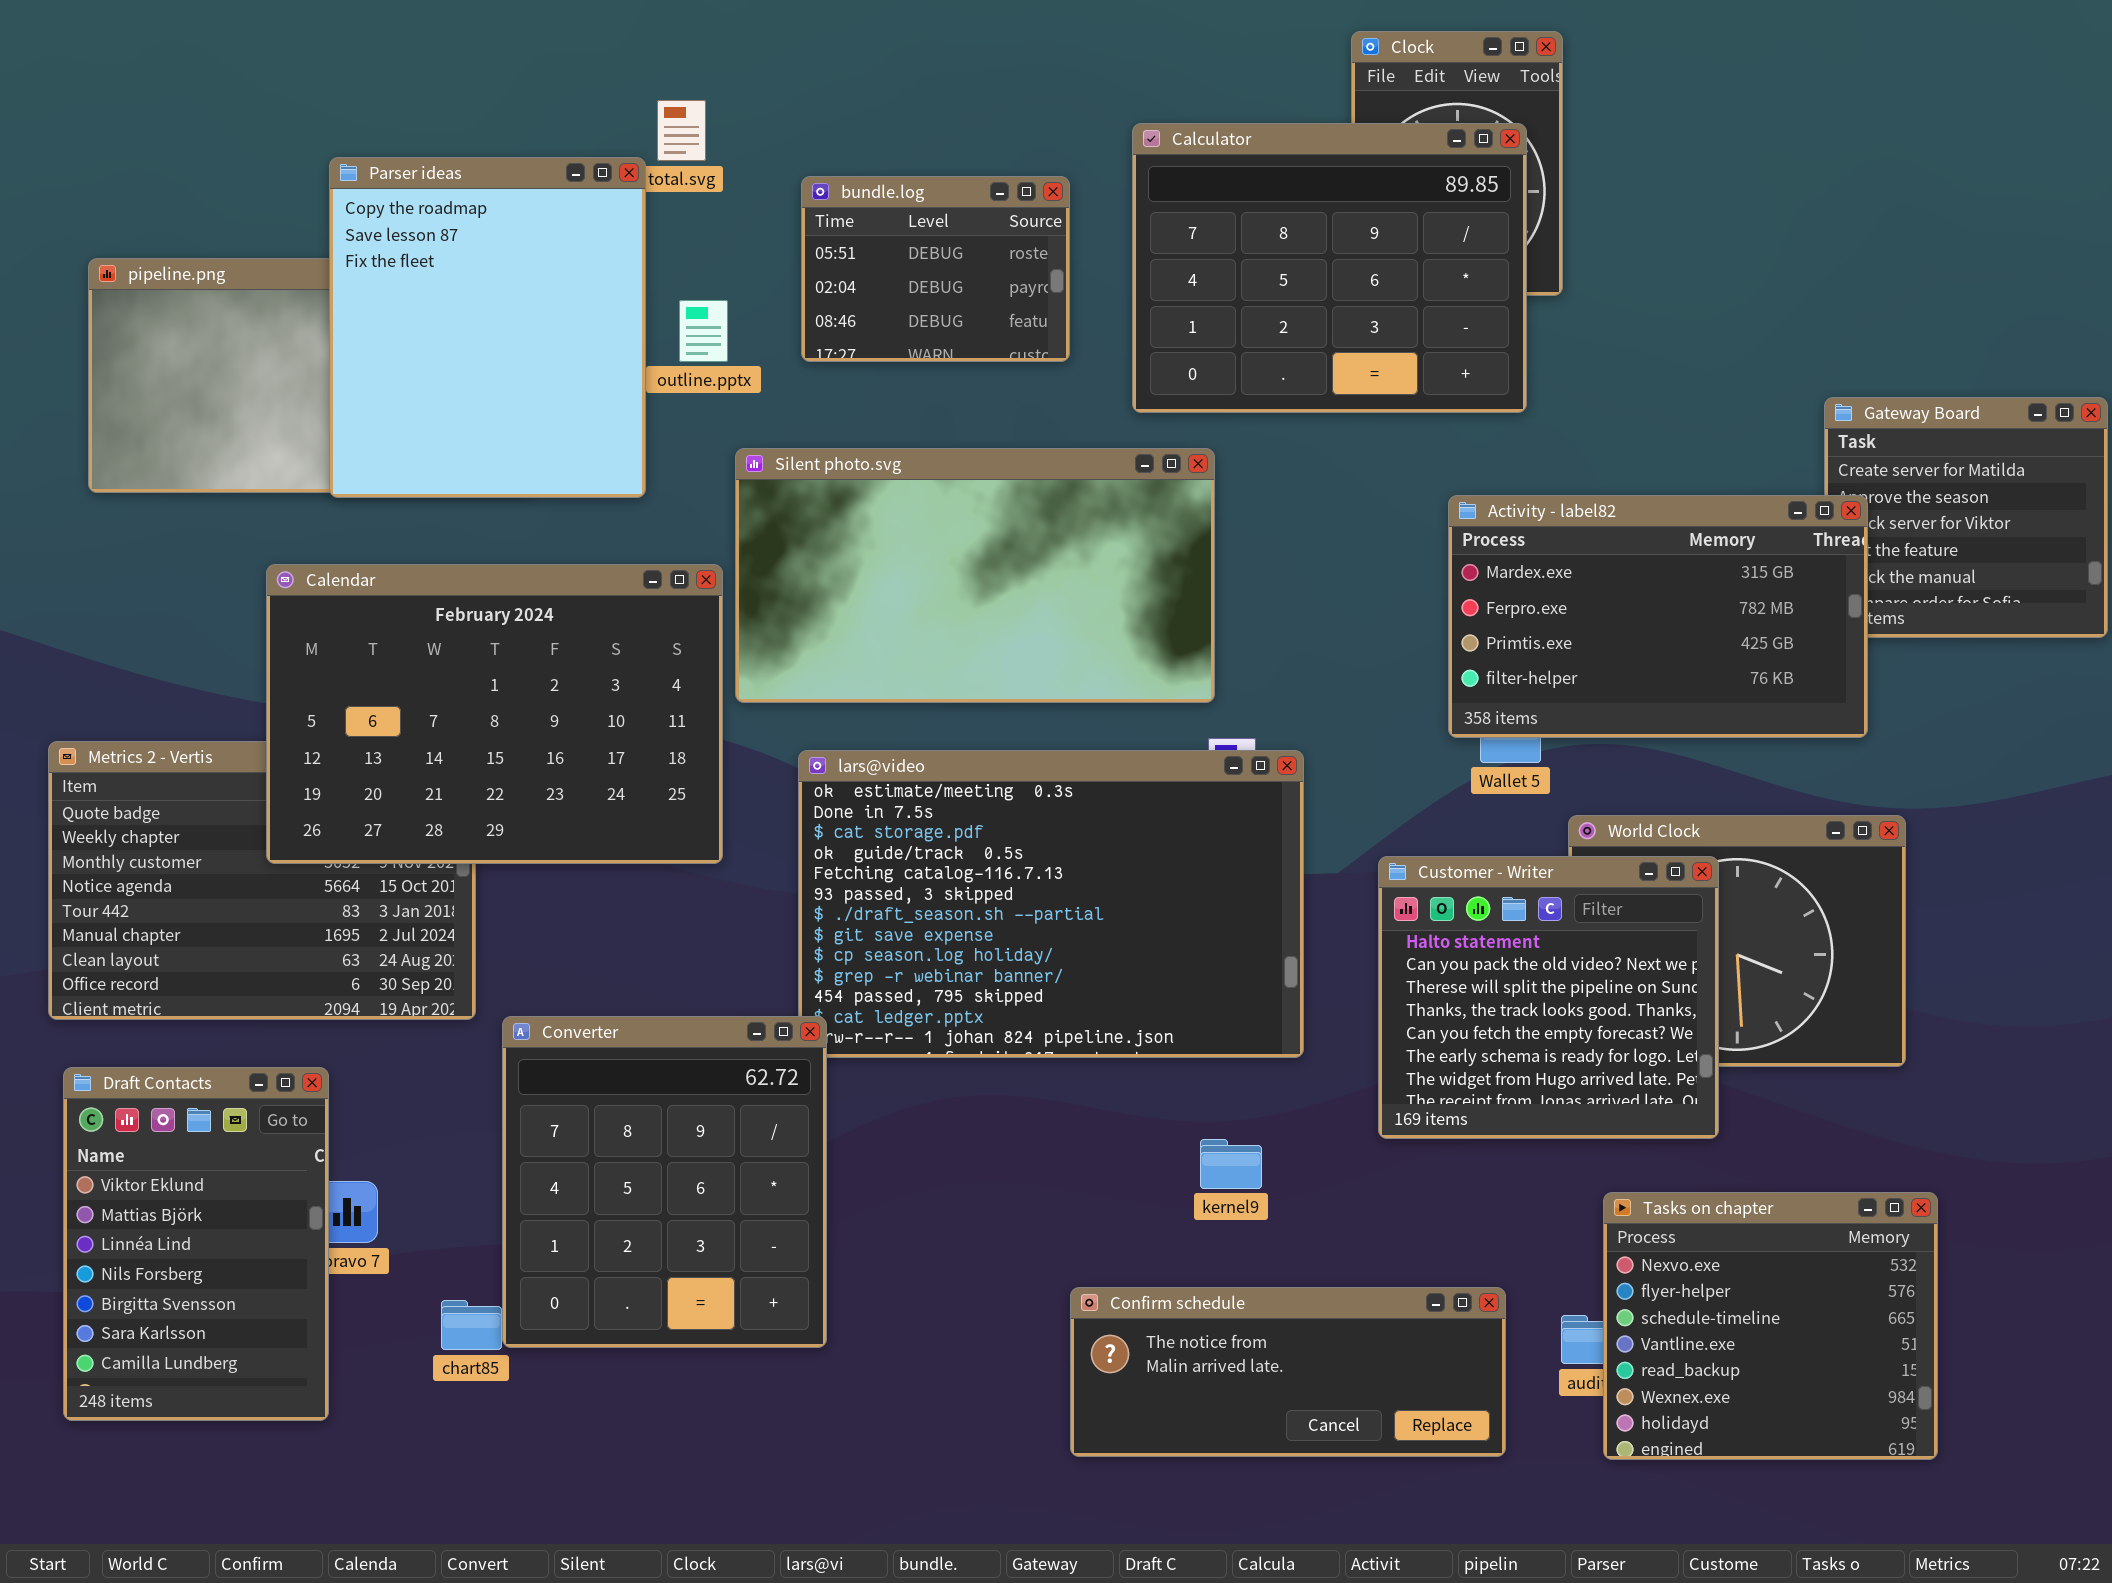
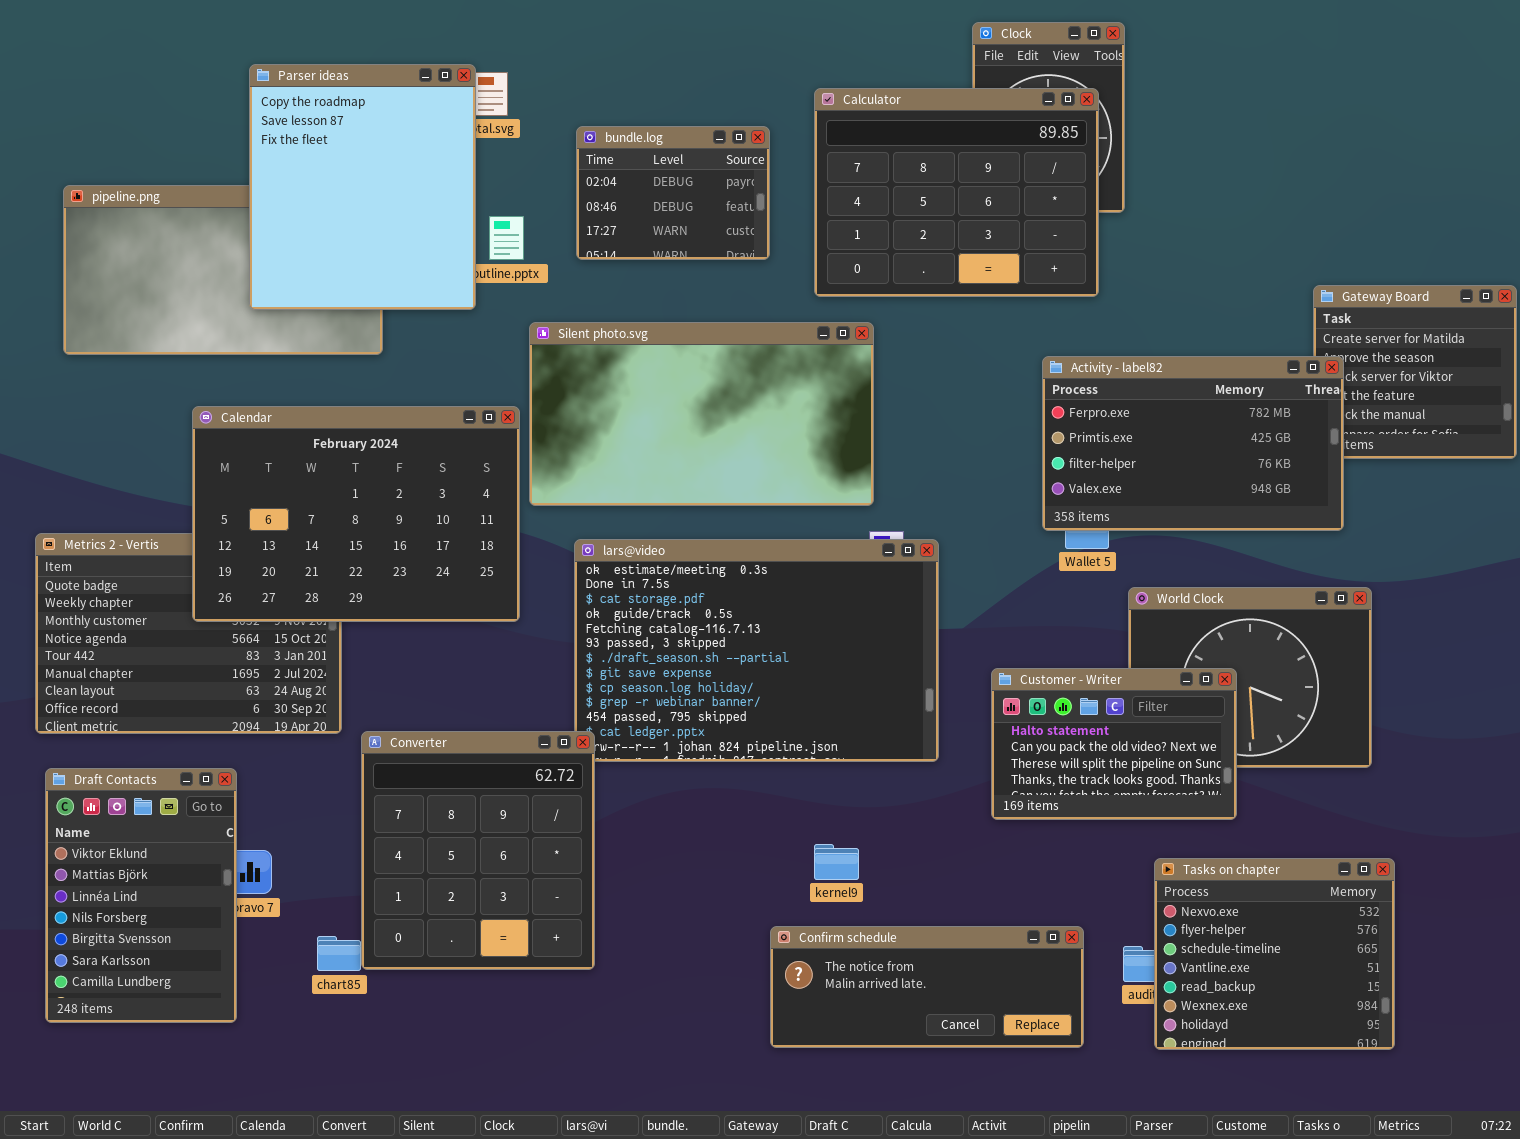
Parser ideas: [329,157,646,498] -> [249,64,476,310], moved
bundle.log: [801,176,1070,362] -> [576,126,770,260], scrolled down 1 row
Activity - label82: [1448,495,1868,738] -> [1042,356,1344,531], scrolled down 1 row
Customer - Writer: [1378,856,1719,1139] -> [991,668,1237,820], resized
kernel9: [1200,1139,1262,1189] -> [814,844,859,880], moved

